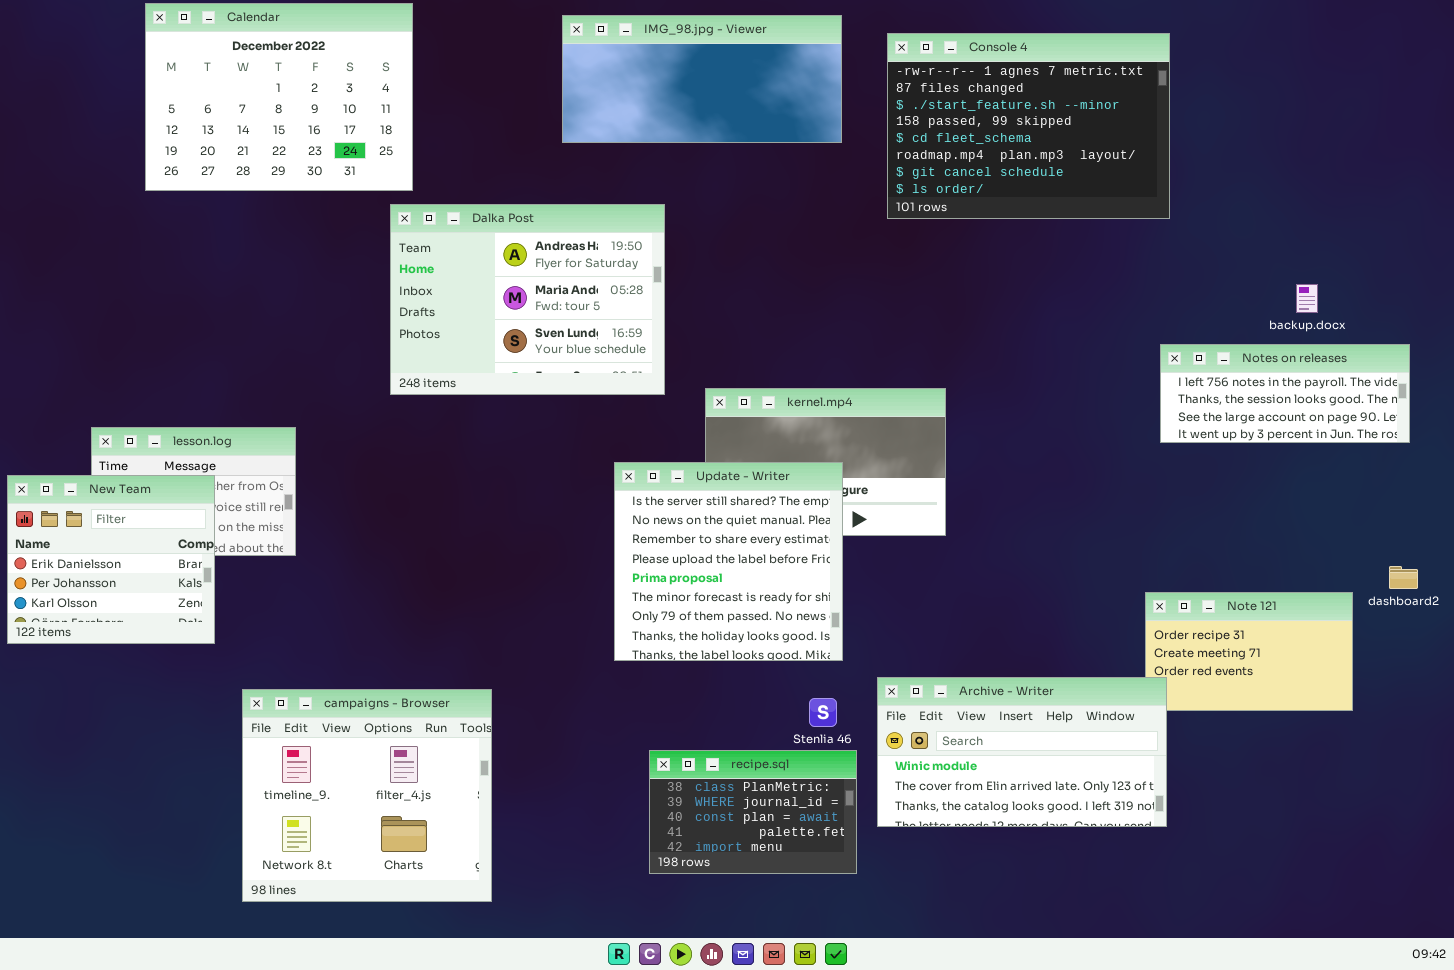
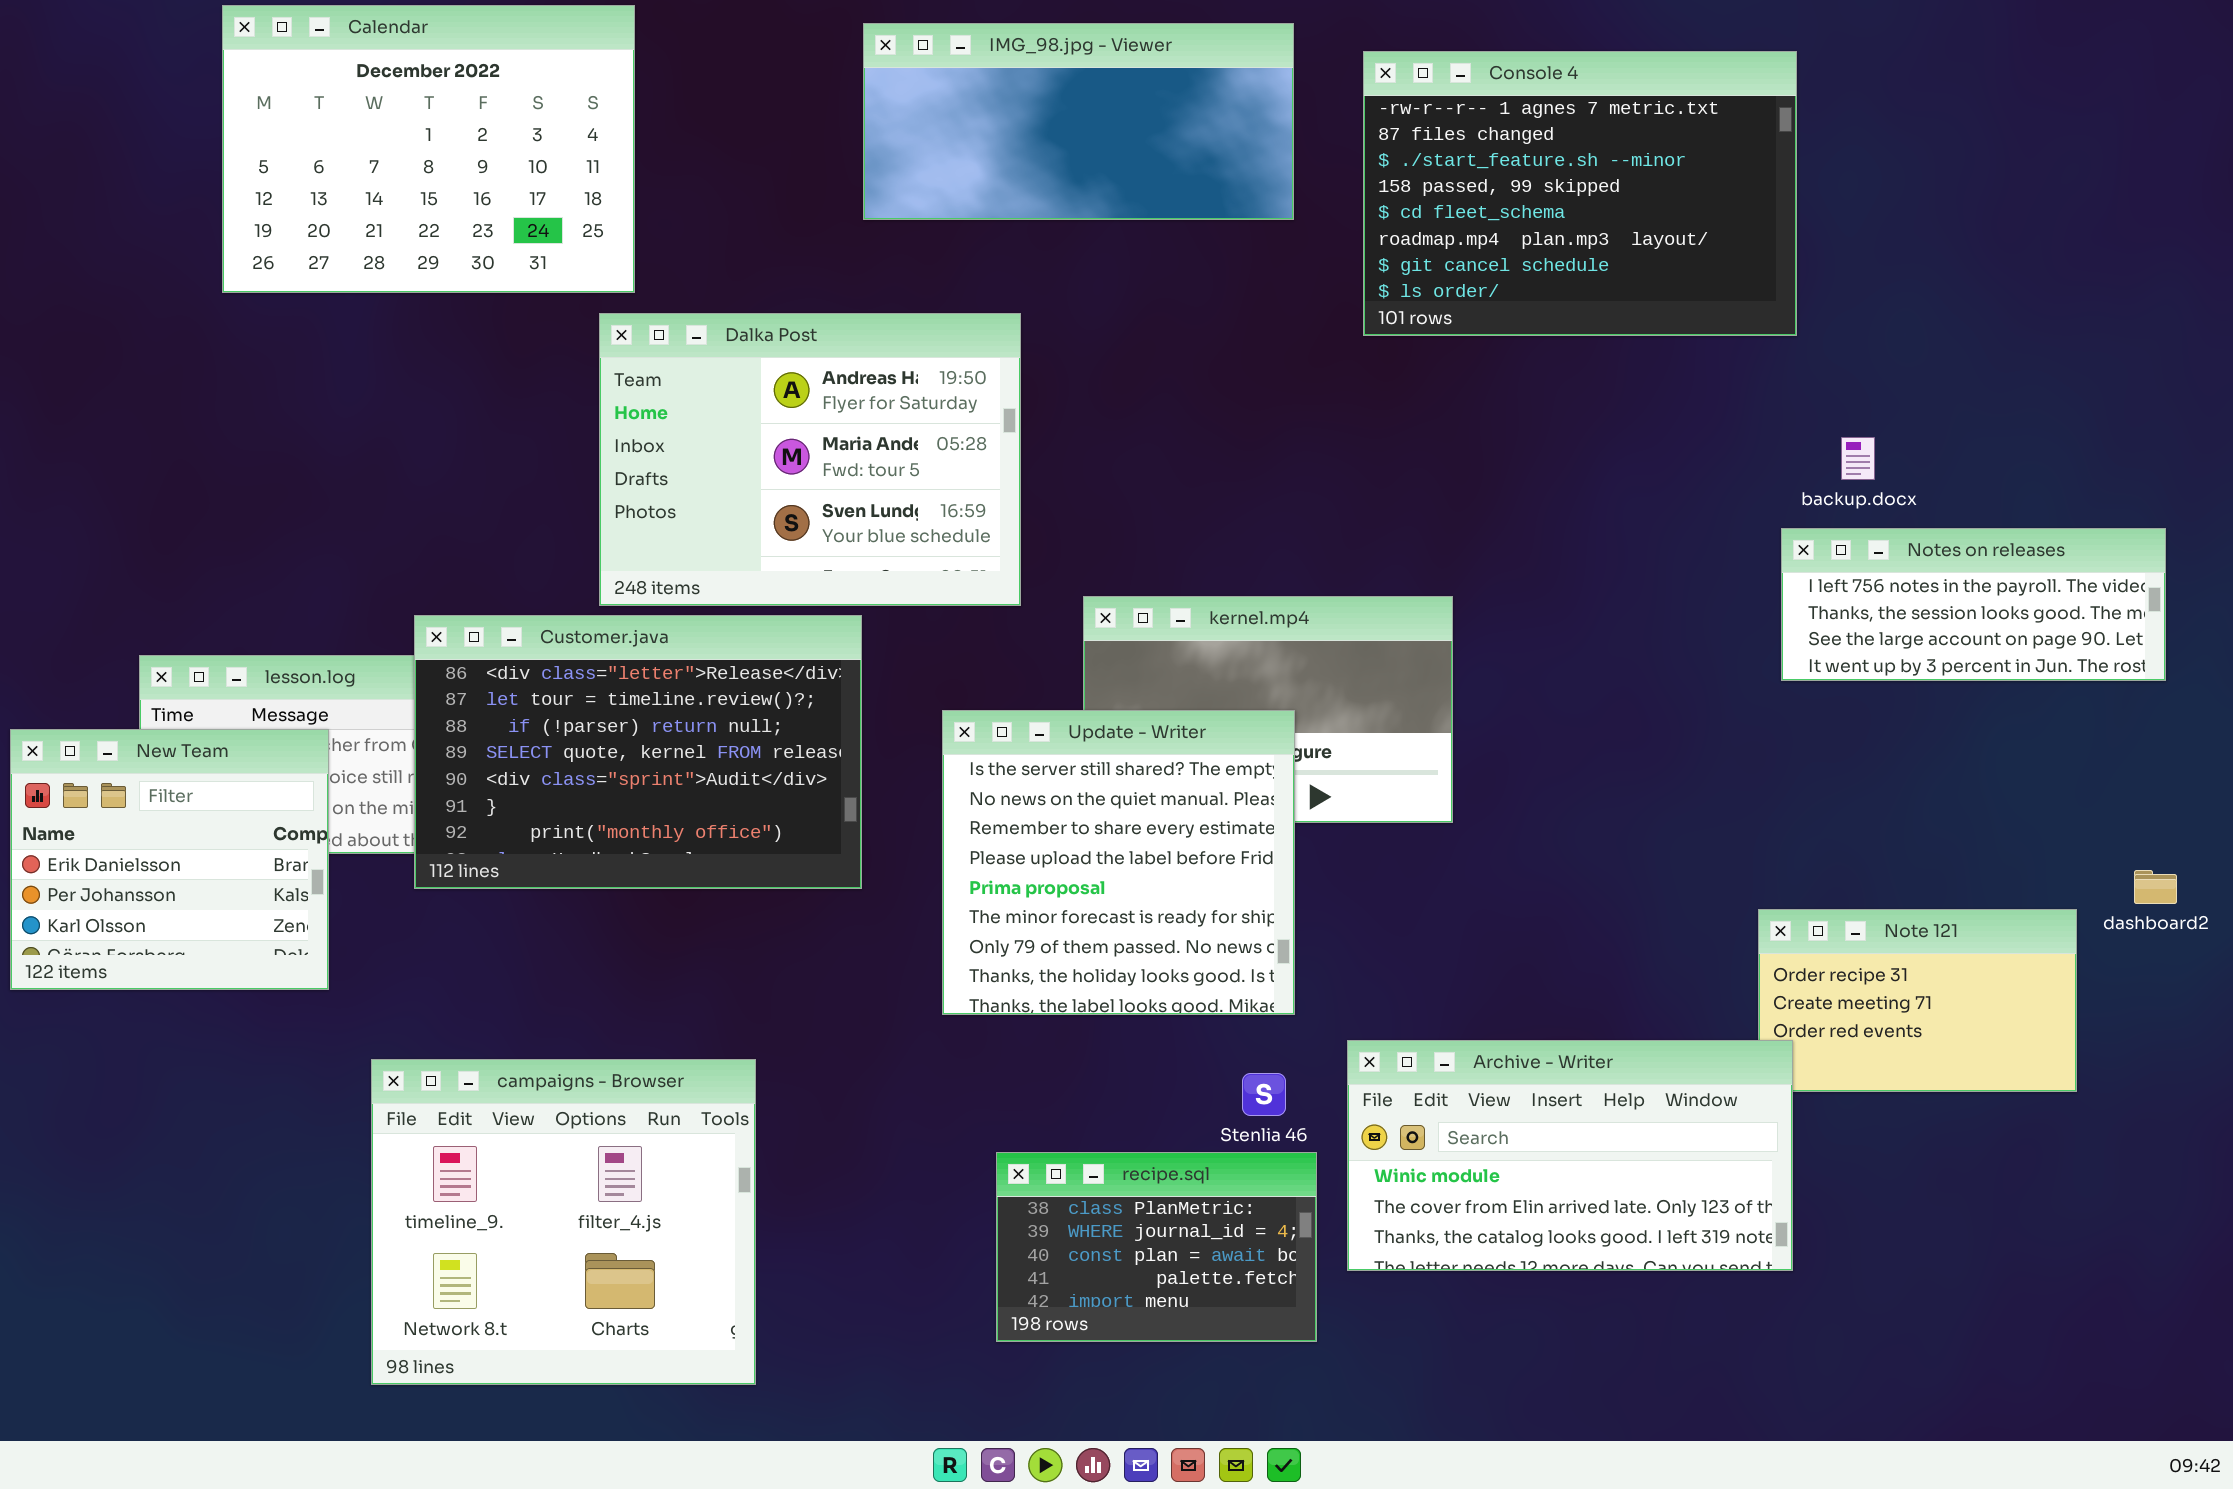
backup.docx: [1296,284,1318,313] -> [1841,437,1875,480], moved
Customer.java: none -> [414,615,862,889], opened

